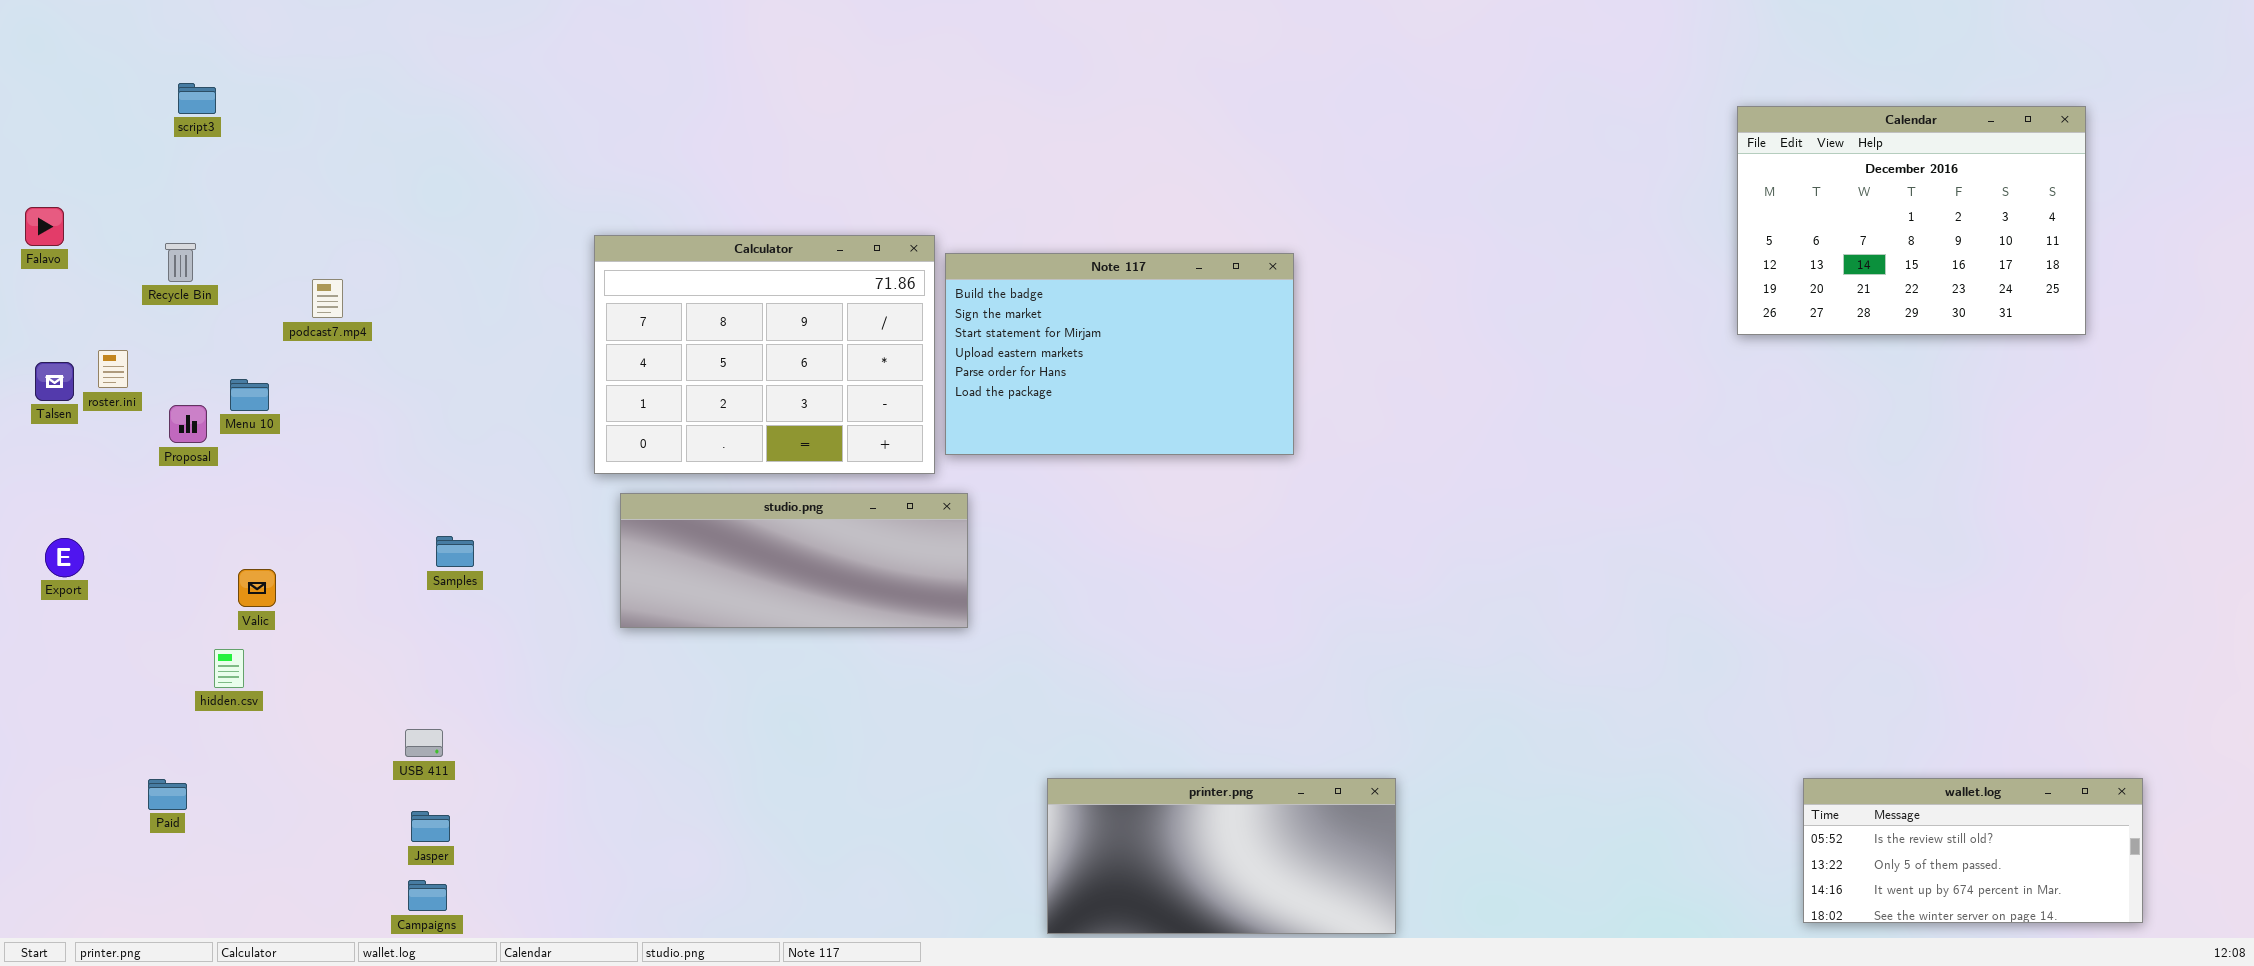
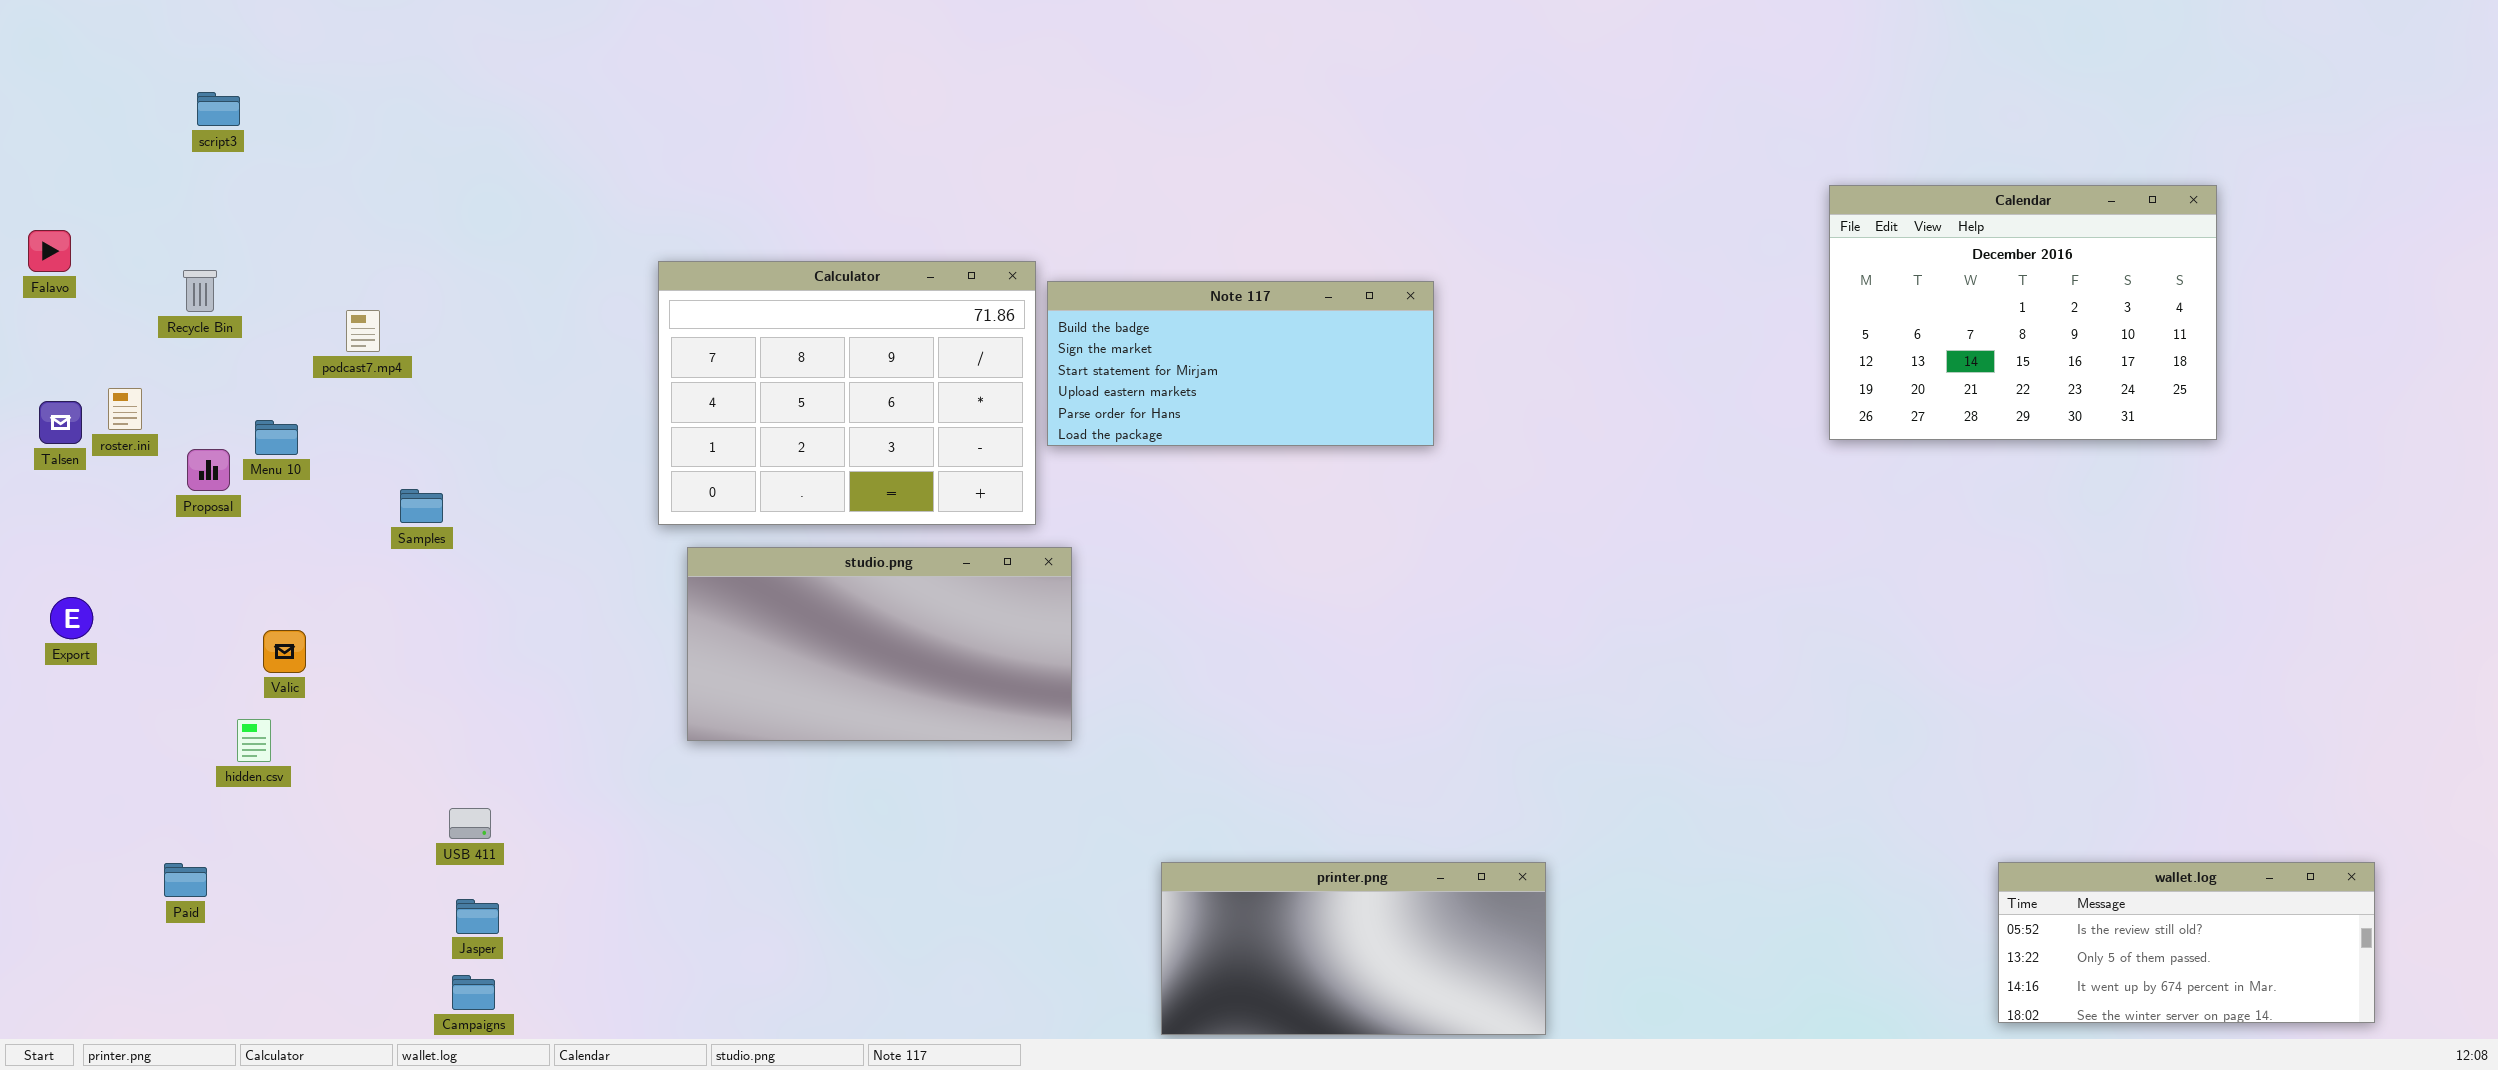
Calendar: [1737,106,2086,335] -> [1829,185,2217,440], moved
Note 117: [945,253,1294,455] -> [1047,281,1434,446], resized
studio.png: [620,493,968,628] -> [687,547,1072,741], resized
Samples: [436,536,474,567] -> [400,489,443,523], moved

